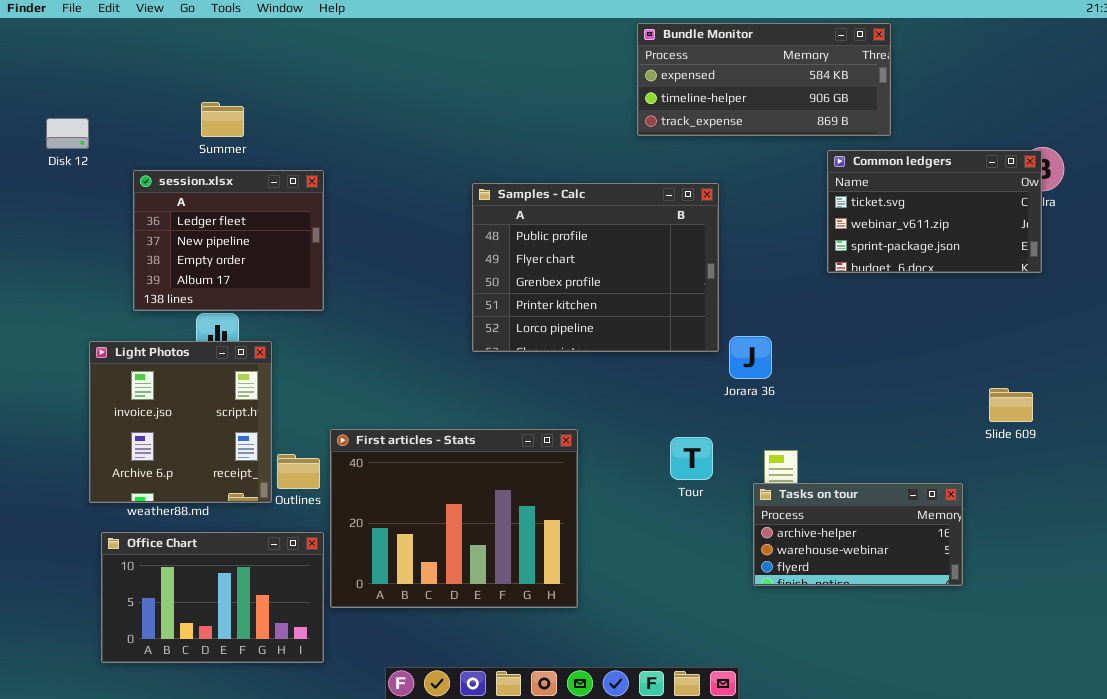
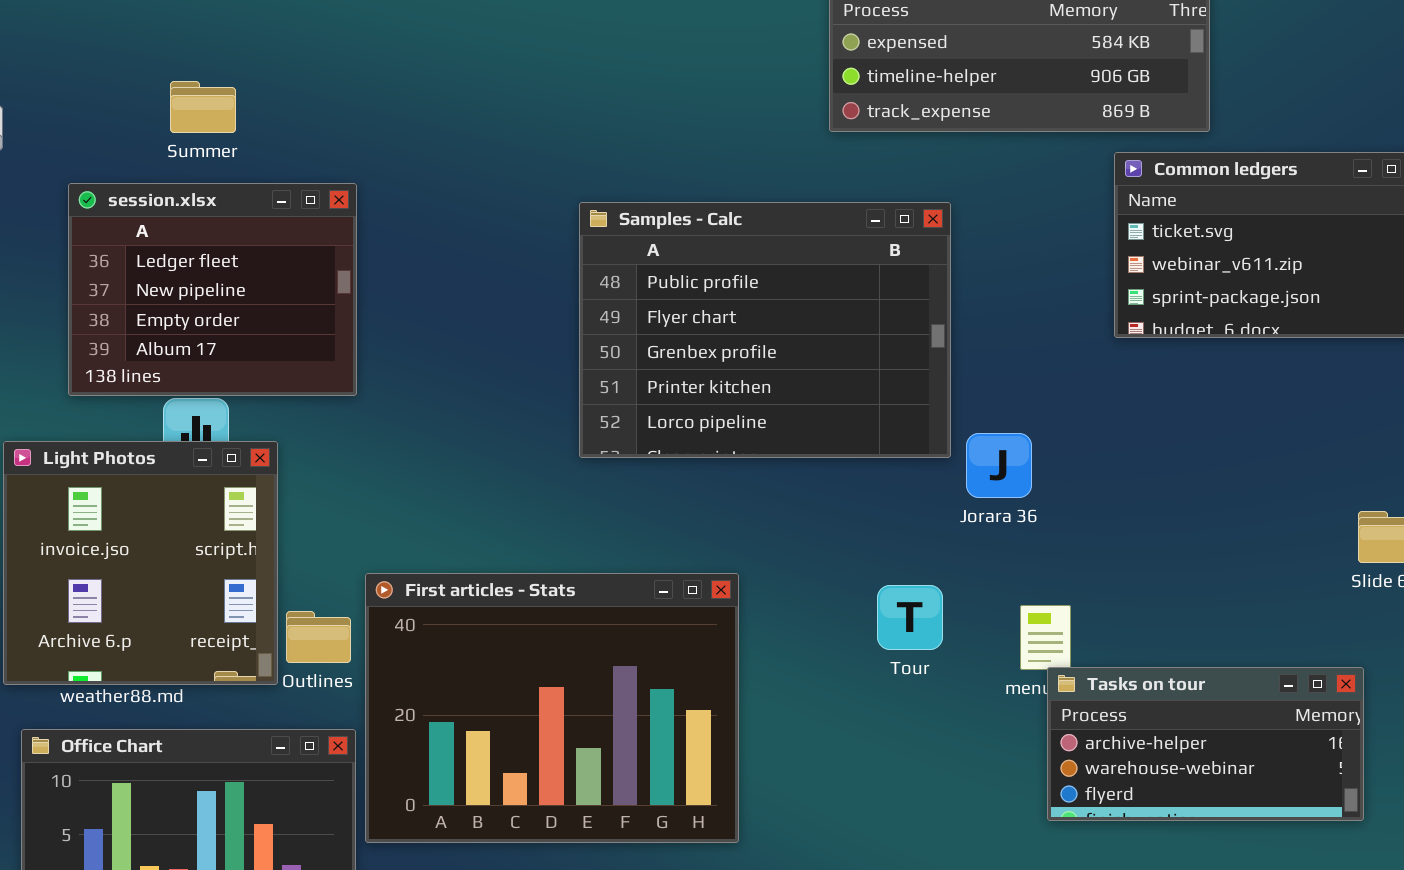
Tasks on tour: [753,483,963,586] -> [1047,667,1364,821], moved

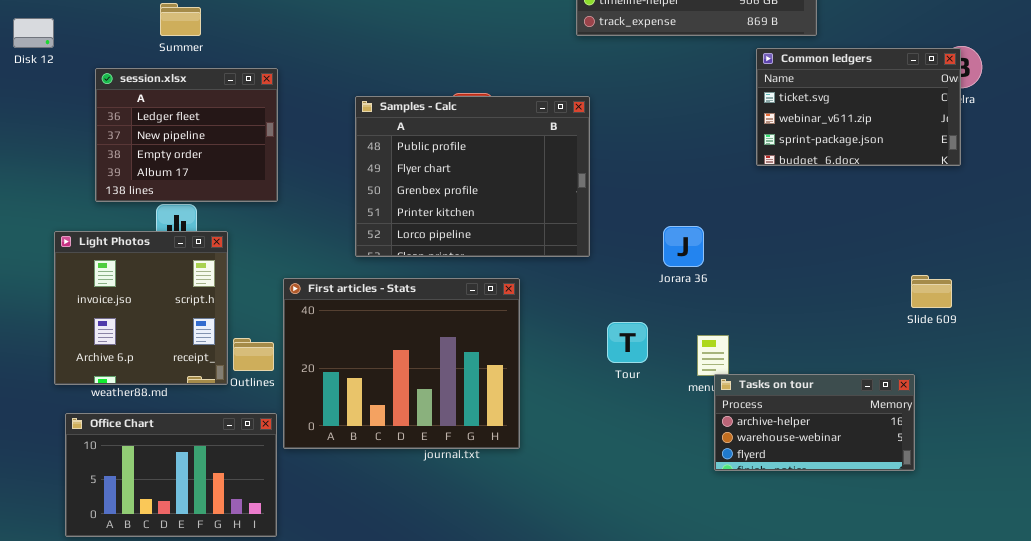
Samples - Calc: [579,202,951,458] -> [355,96,590,257], moved
First articles - Stats: [365,573,739,843] -> [283,278,520,449], moved

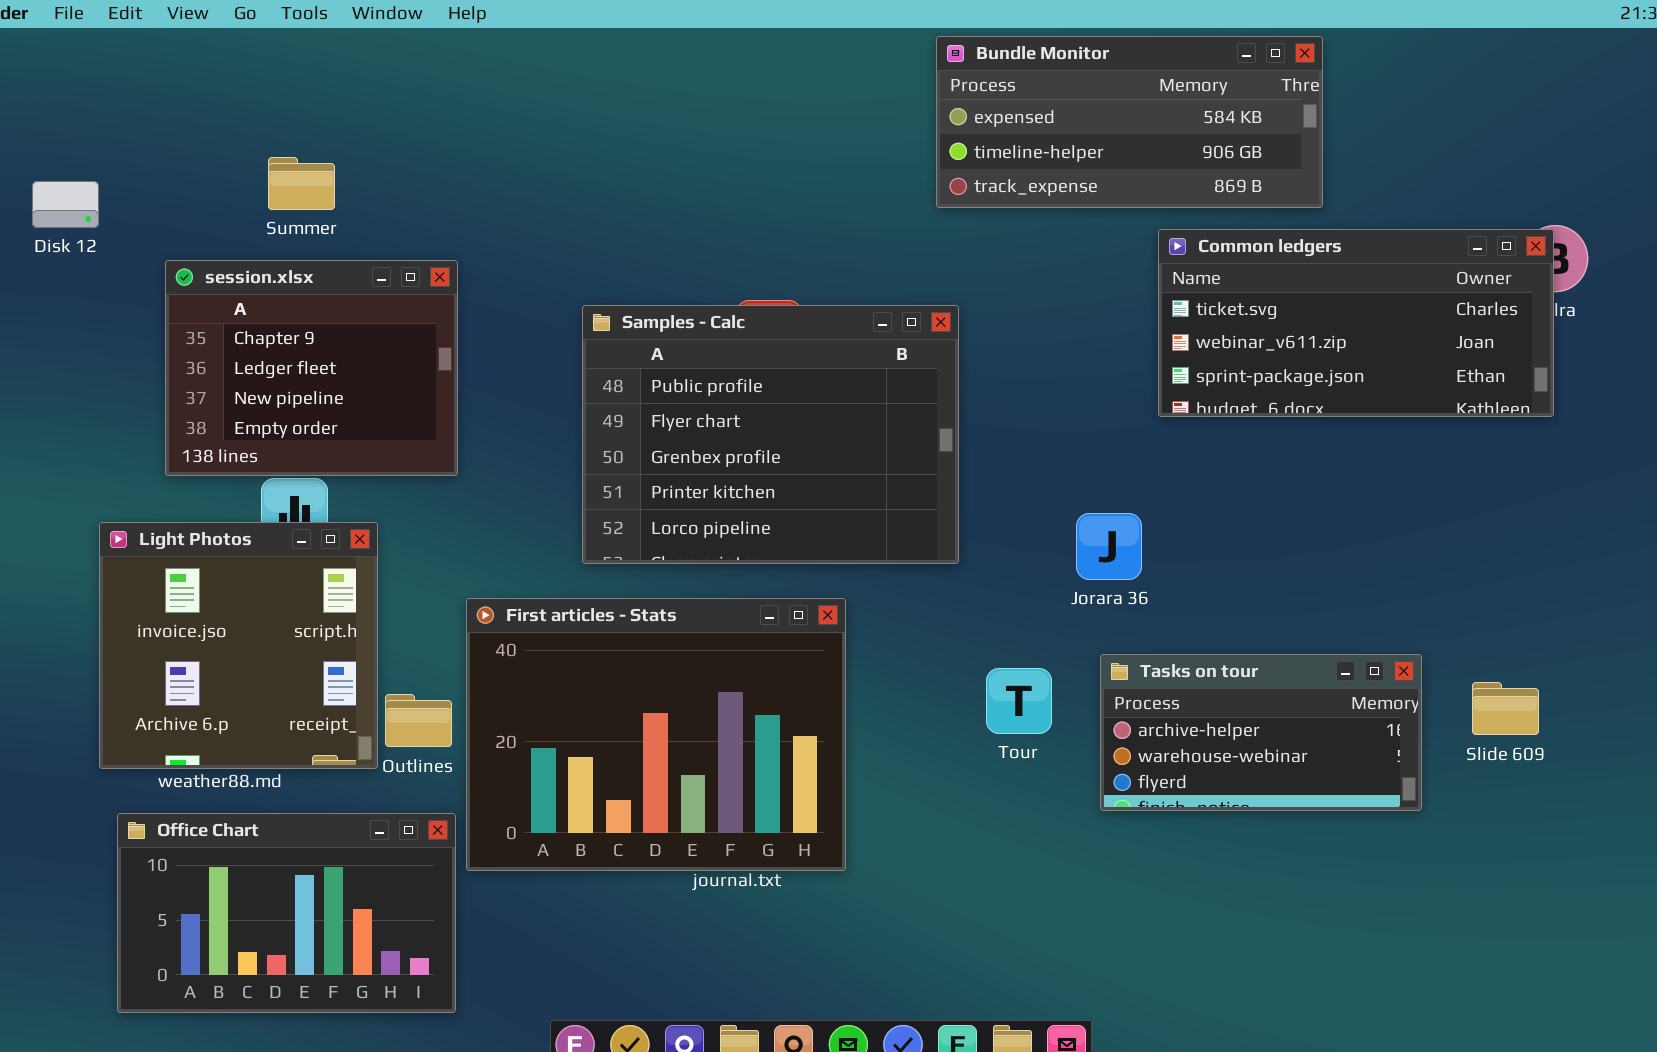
Common ledgers: [756,48,961,166] -> [1158,229,1554,417], resized
session.xlsx: [95,68,278,202] -> [165,260,458,476], scrolled up 1 row
Slide 609: [911,275,952,308] -> [1472,682,1539,735], moved
Tasks on tour: [714,374,915,471] -> [1100,654,1422,811], moved

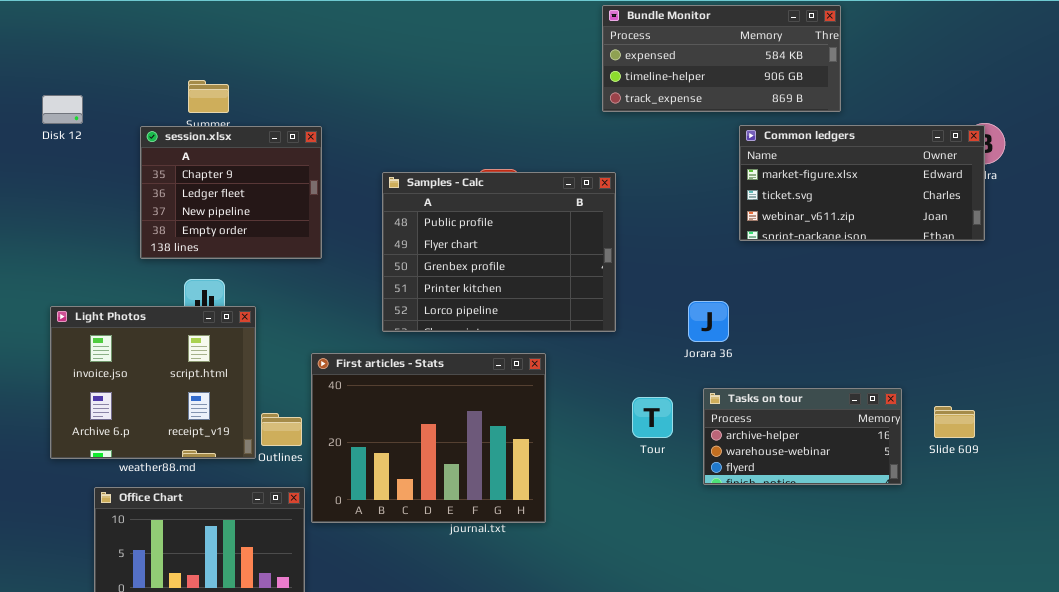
Common ledgers: [1158,229,1554,417] -> [739,125,985,241], scrolled up 1 row
session.xlsx: [165,260,458,476] -> [140,126,322,259], moved
Light Photos: [99,522,378,769] -> [50,306,256,459], resized

